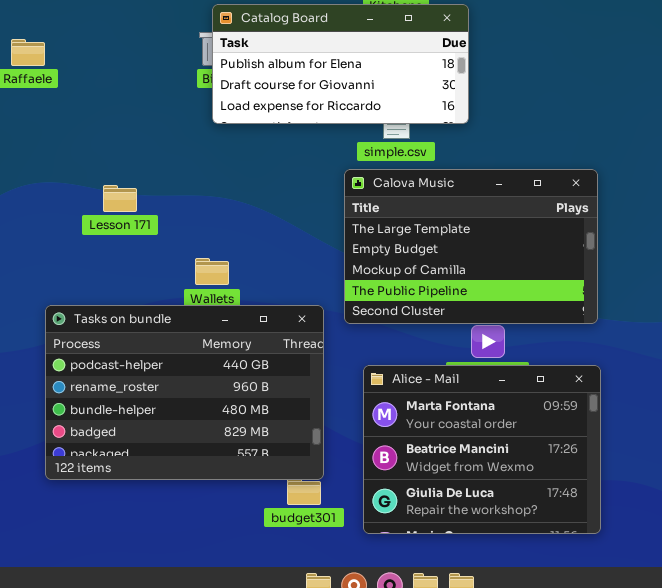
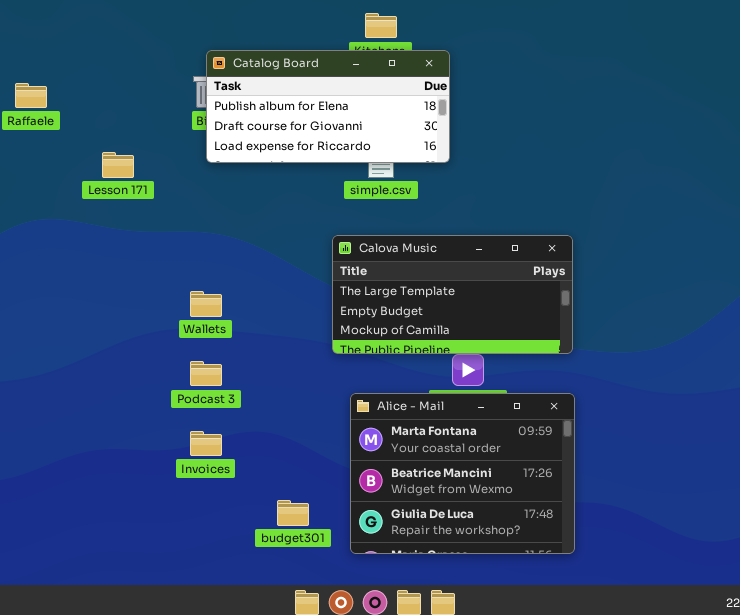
Calova Music: [344,169,598,324] -> [332,235,573,354], resized
Lesson 171: [103,185,137,212] -> [102,152,134,178], moved
Tasks on bundle: [45,305,324,480] -> none, closed

